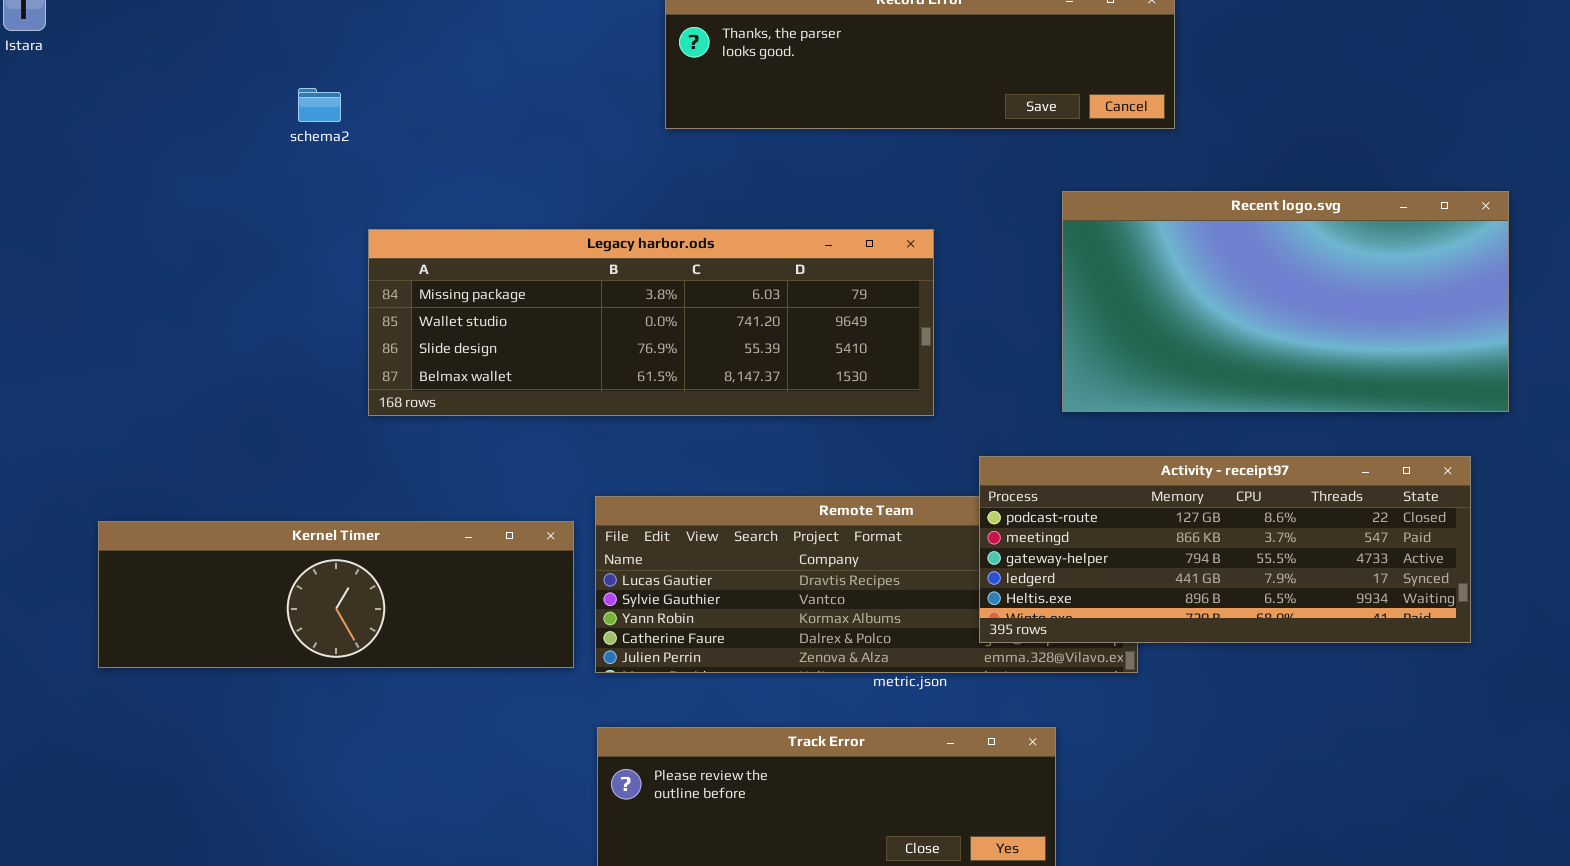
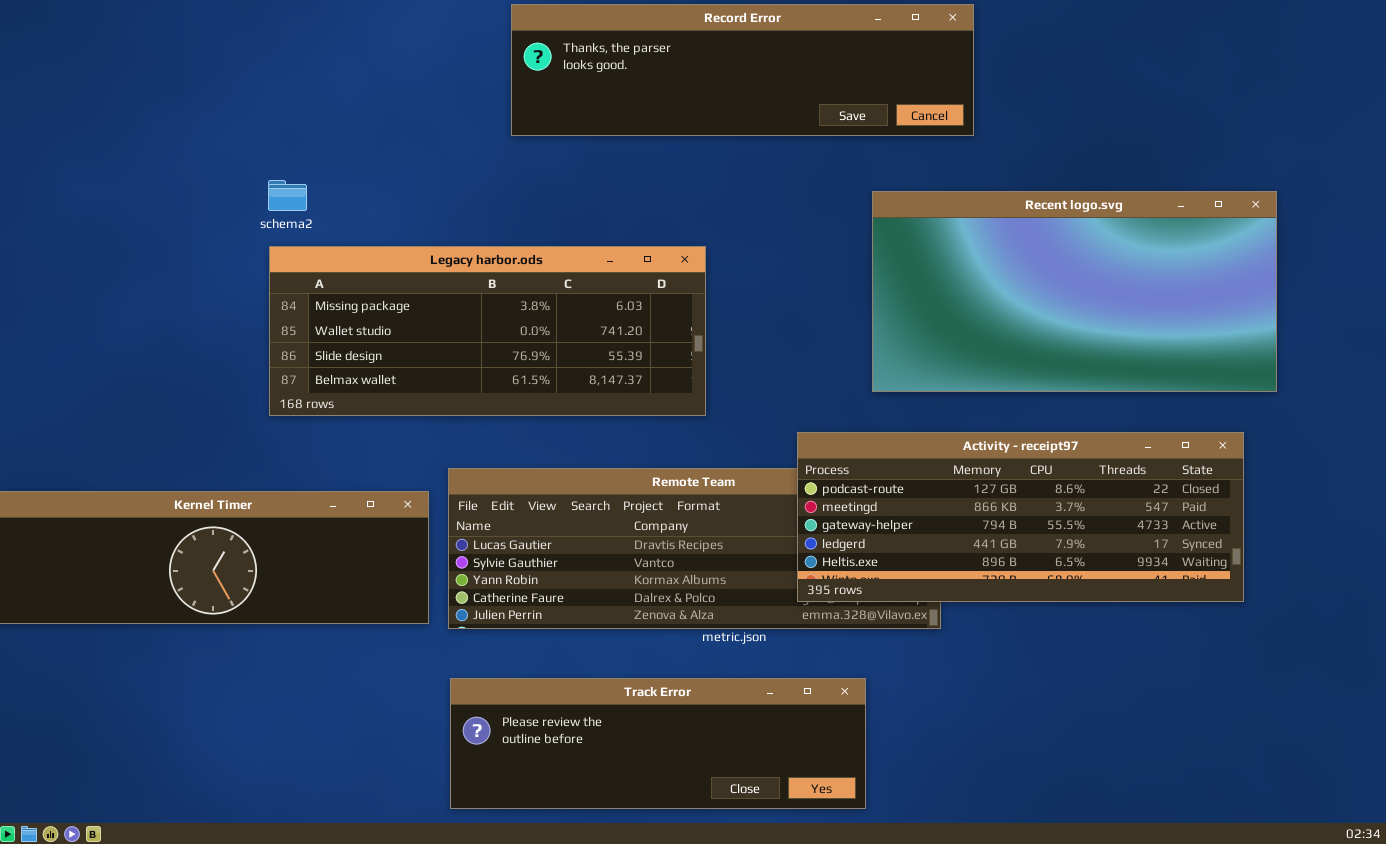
schema2: [298,88,341,122] -> [268,180,307,211], moved
Legacy harbor.ods: [368,229,934,416] -> [269,246,706,416], moved, resized

